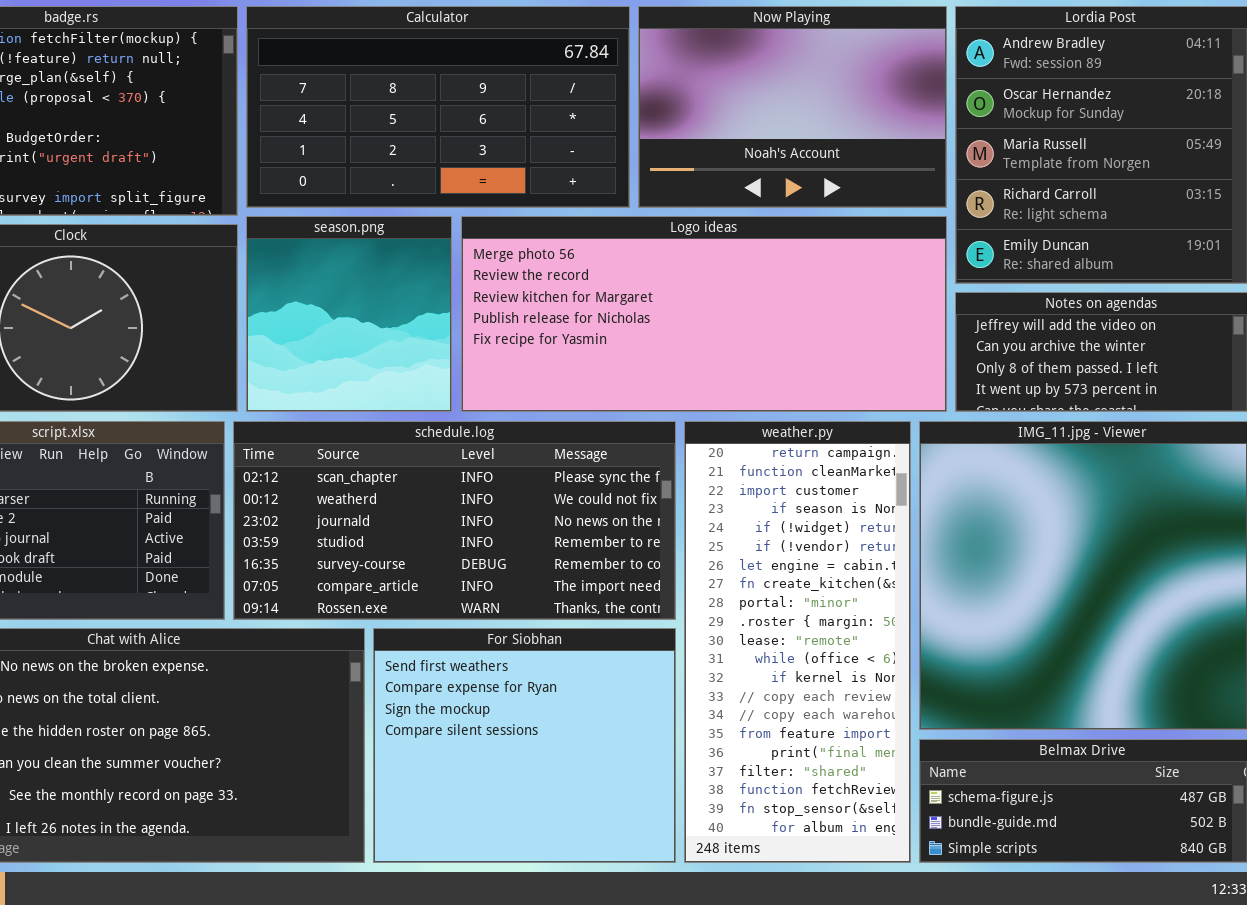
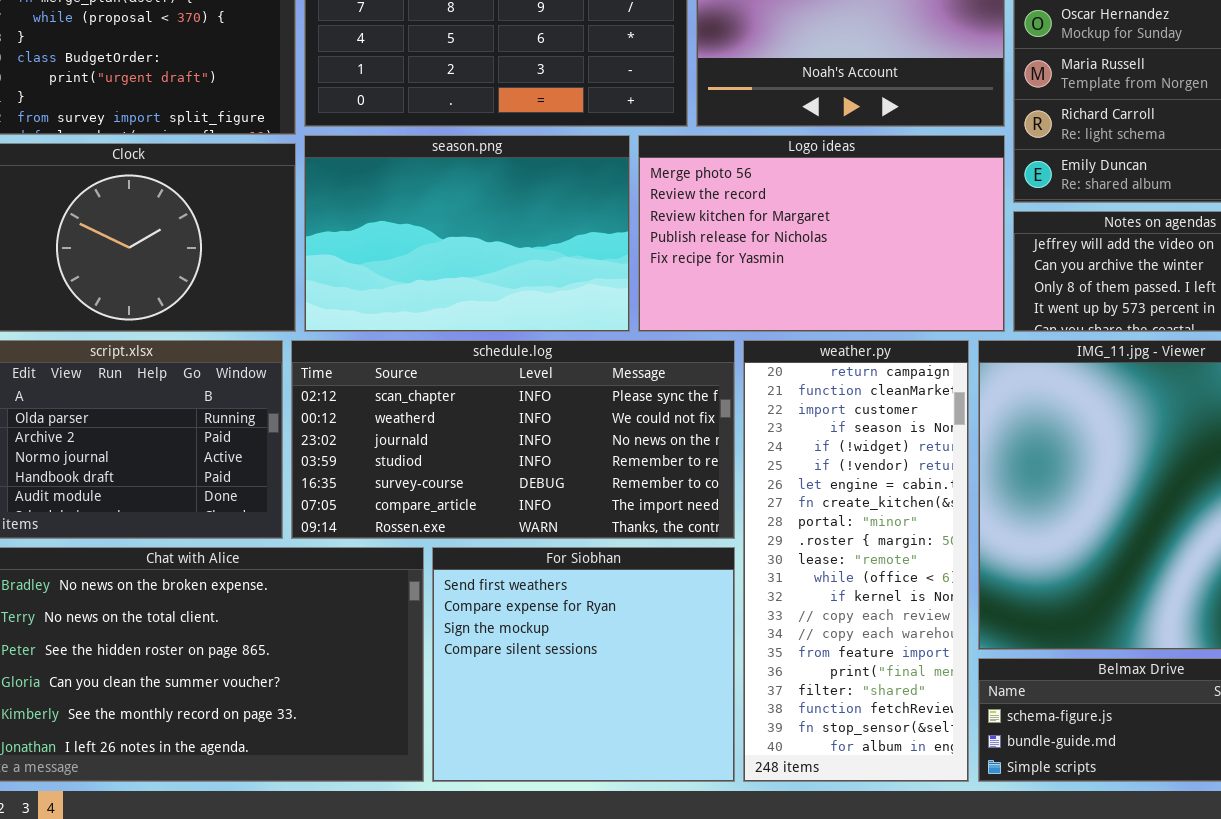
season.png: [246,216,452,412] -> [304,135,630,332], resized
Logo ideas: [461,216,947,412] -> [638,135,1005,332], resized

